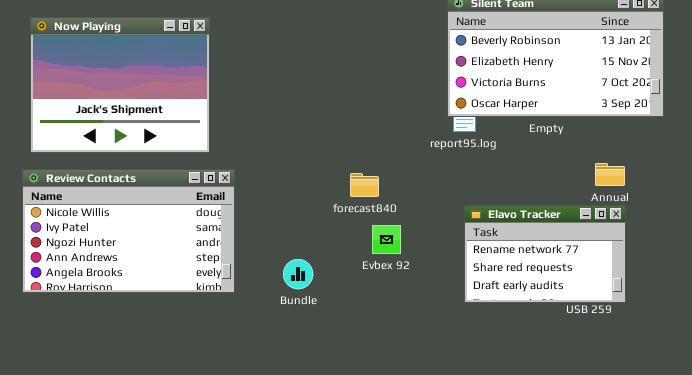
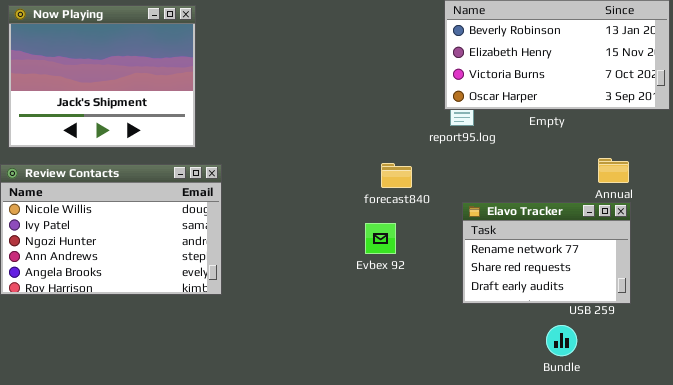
forecast840: [350,173,379,197] -> [381,163,412,188], moved
Bundle: [283,259,313,289] -> [546,325,577,356], moved

